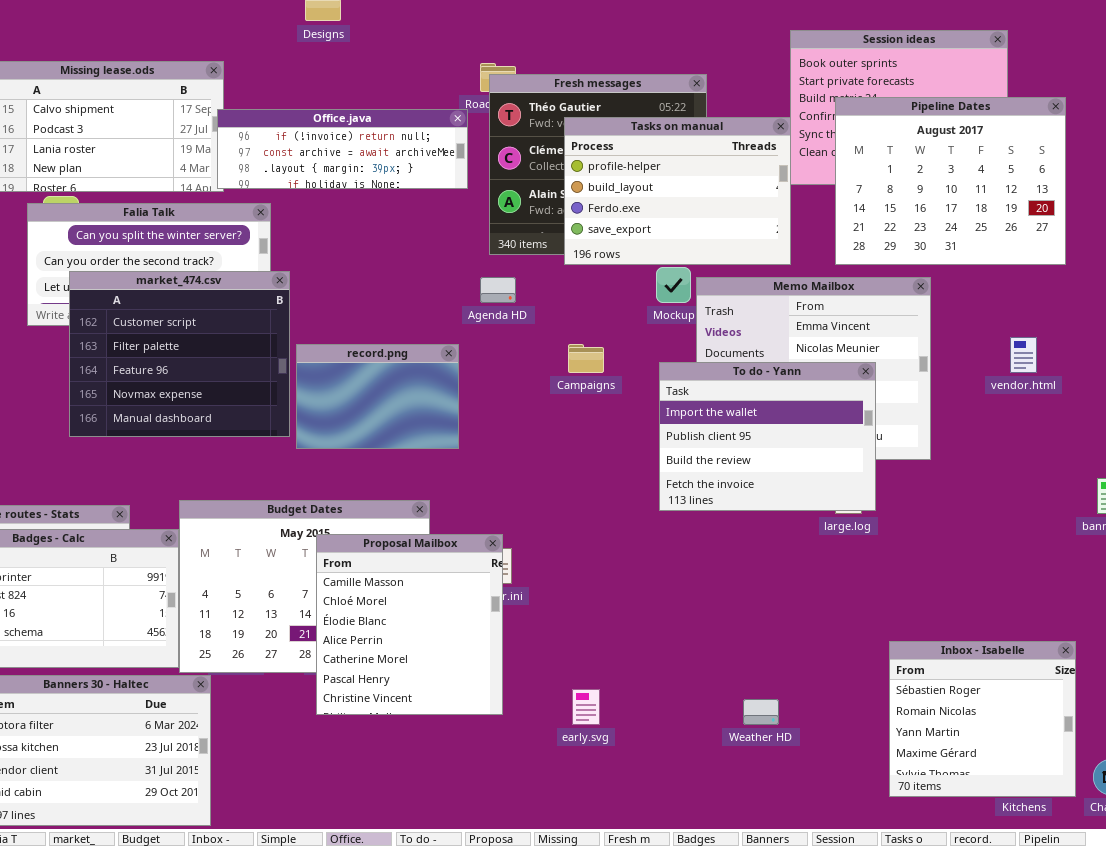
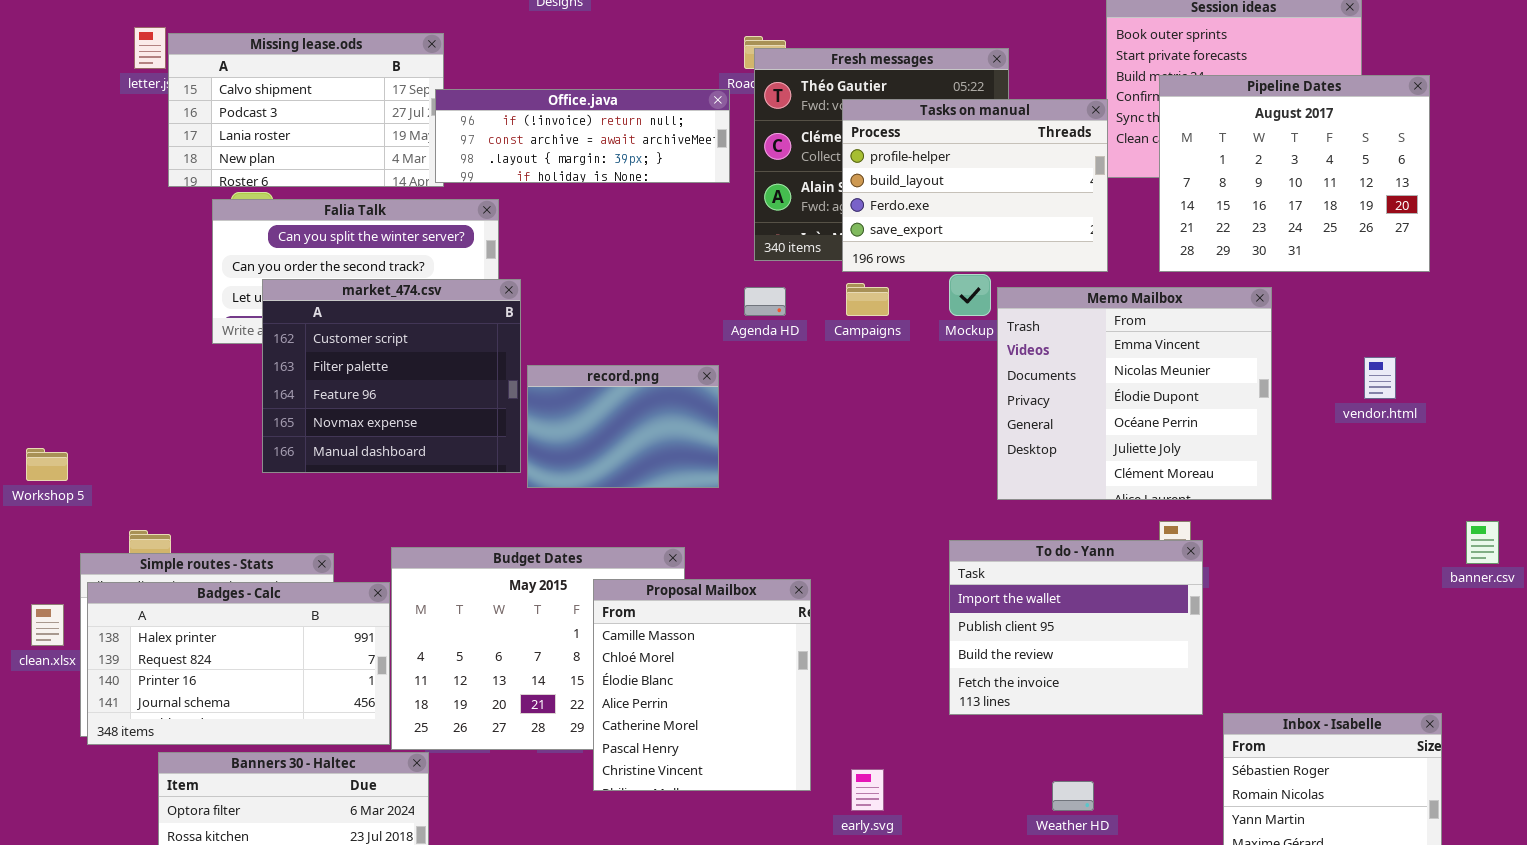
Campaigns: [568,344,604,373] -> [846,283,889,316], moved
To do - Yann: [659,362,876,511] -> [949,540,1203,715], moved
Proposal Mailbox: [316,534,503,715] -> [593,579,811,791], moved

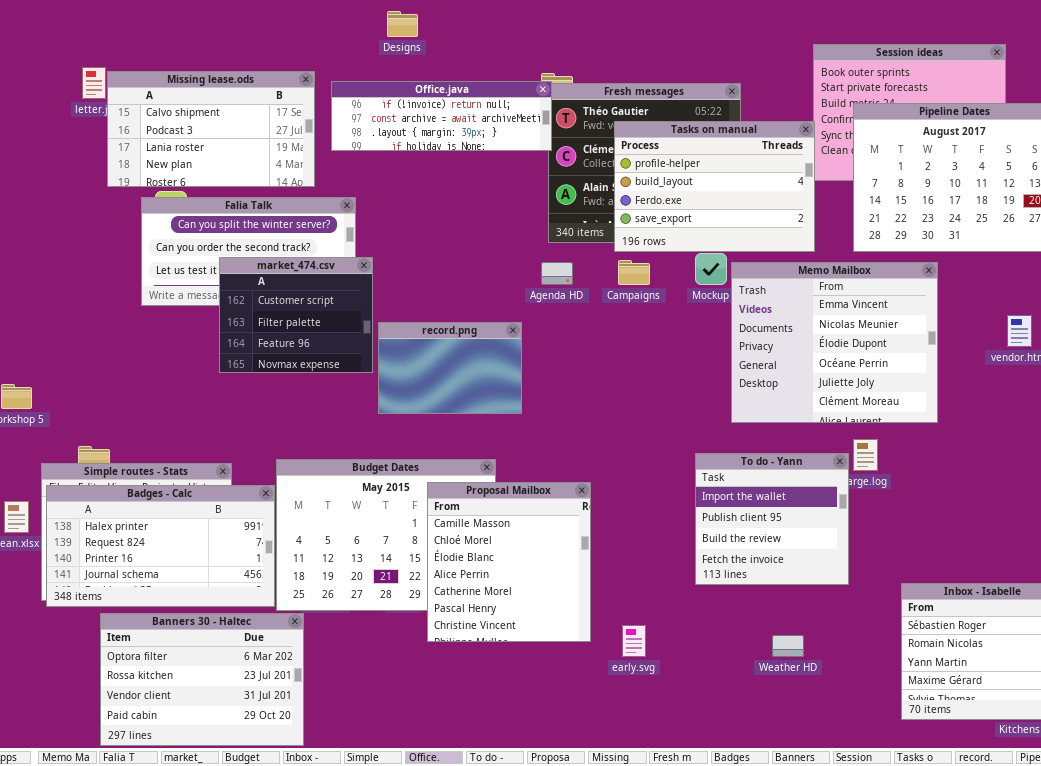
Office.java: [435,89,730,183] -> [331,81,552,151], moved
market_474.csv: [262,279,521,473] -> [219,257,373,373], resized
To do - Yann: [949,540,1203,715] -> [695,453,849,585], resized

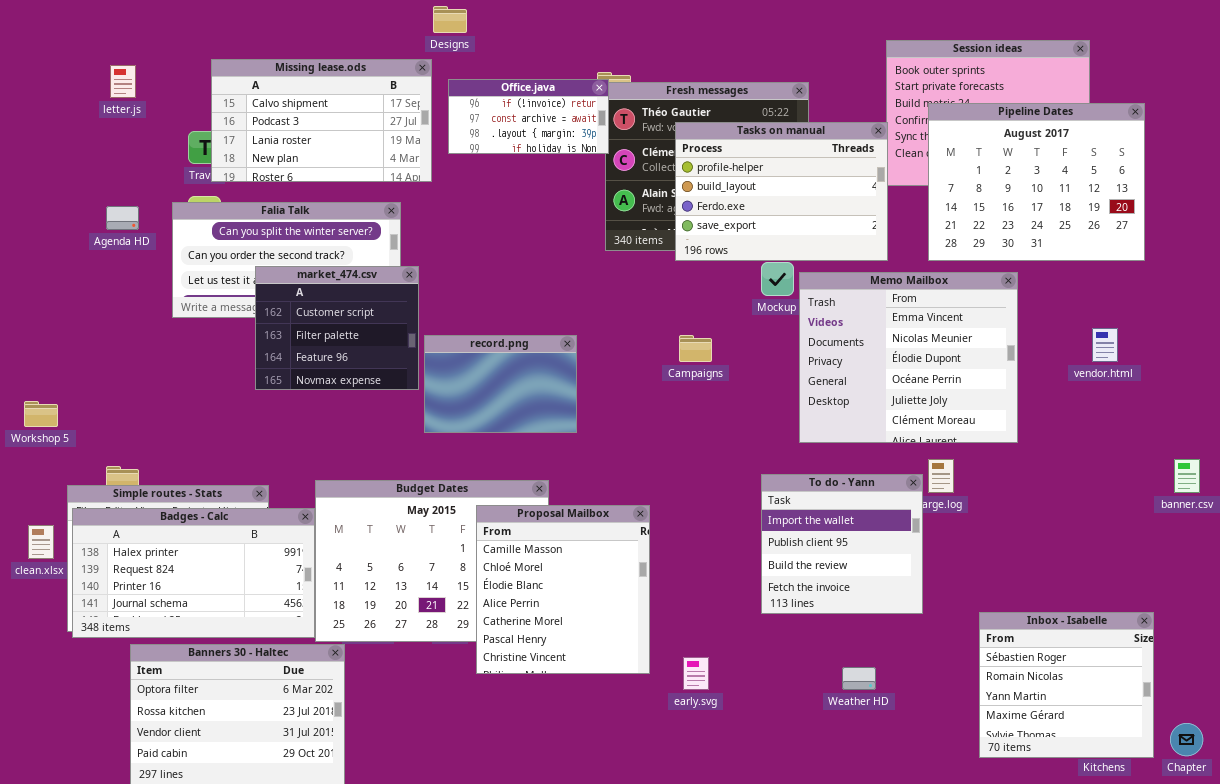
Missing lease.ods: [107,71,315,187] -> [211,59,432,182], moved
Office.java: [331,81,552,151] -> [448,79,609,154], resized
Campaigns: [618,260,650,285] -> [679,335,712,362], moved
Agenda HD: [541,262,573,285] -> [106,206,139,230], moved

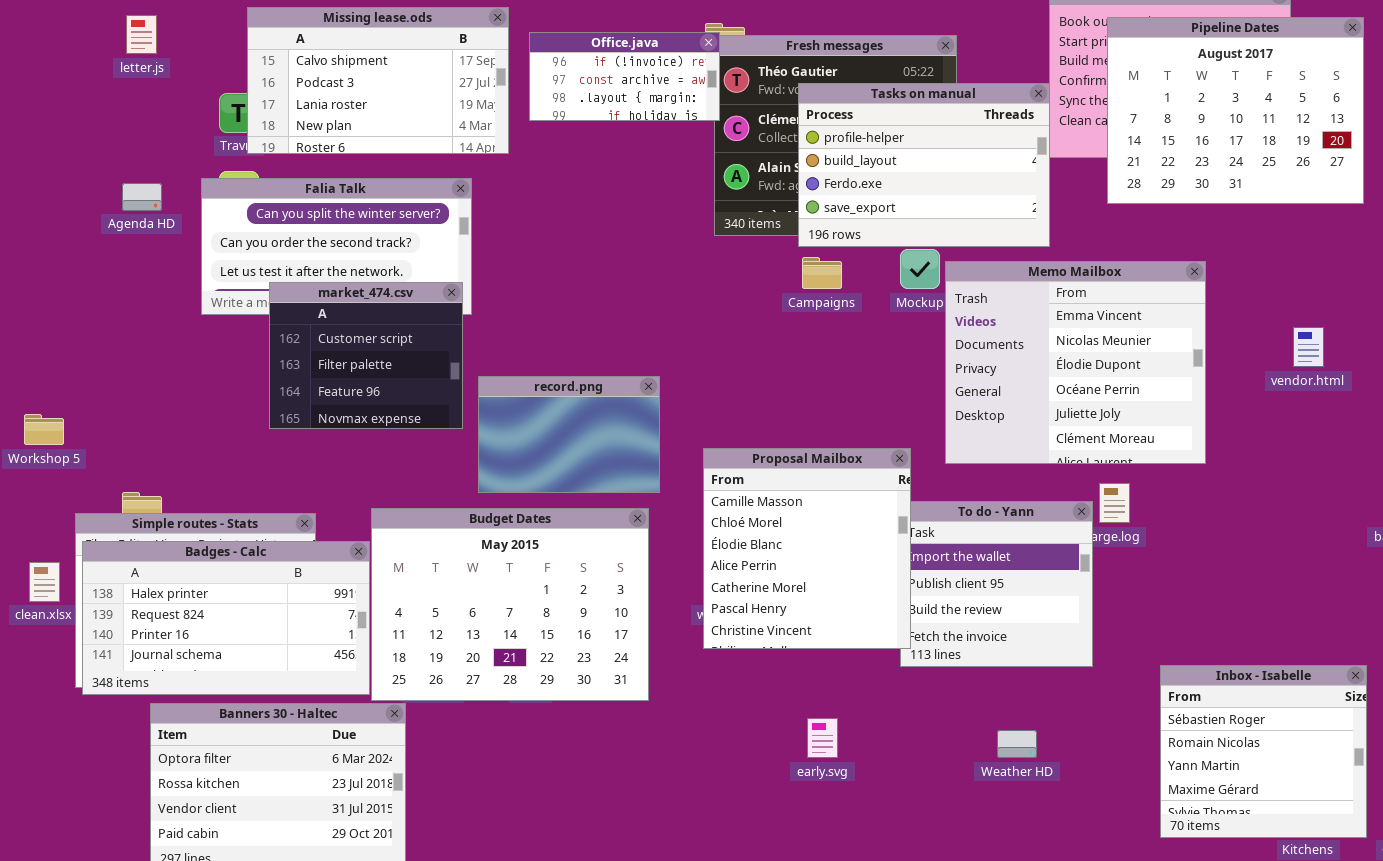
Pipeline Dates: [928,103,1145,261] -> [1107,17,1364,204], moved
market_474.csv: [255,266,419,390] -> [269,282,463,429], moved
record.png: [424,335,577,433] -> [478,376,660,493], moved
Campaigns: [679,335,712,362] -> [802,257,842,289], moved
Proposal Mailbox: [476,505,650,674] -> [703,448,911,649], moved

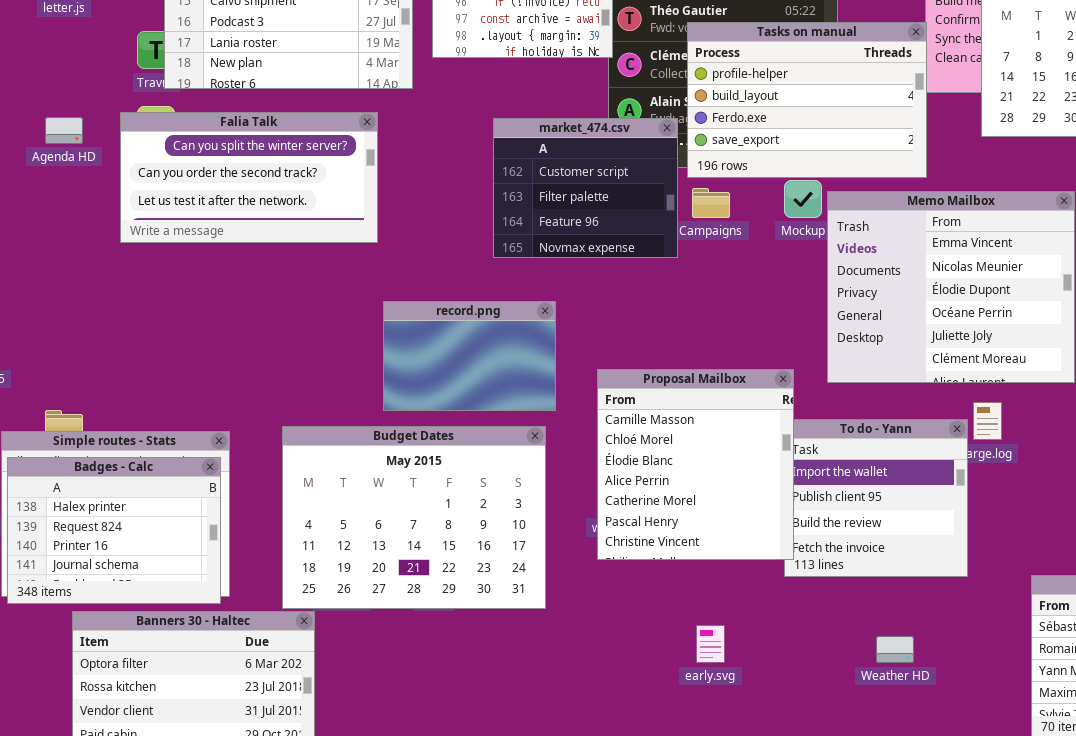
market_474.csv: [269,282,463,429] -> [493,118,678,258], moved
Badges - Calc: [82,541,370,695] -> [7,457,221,604], resized

